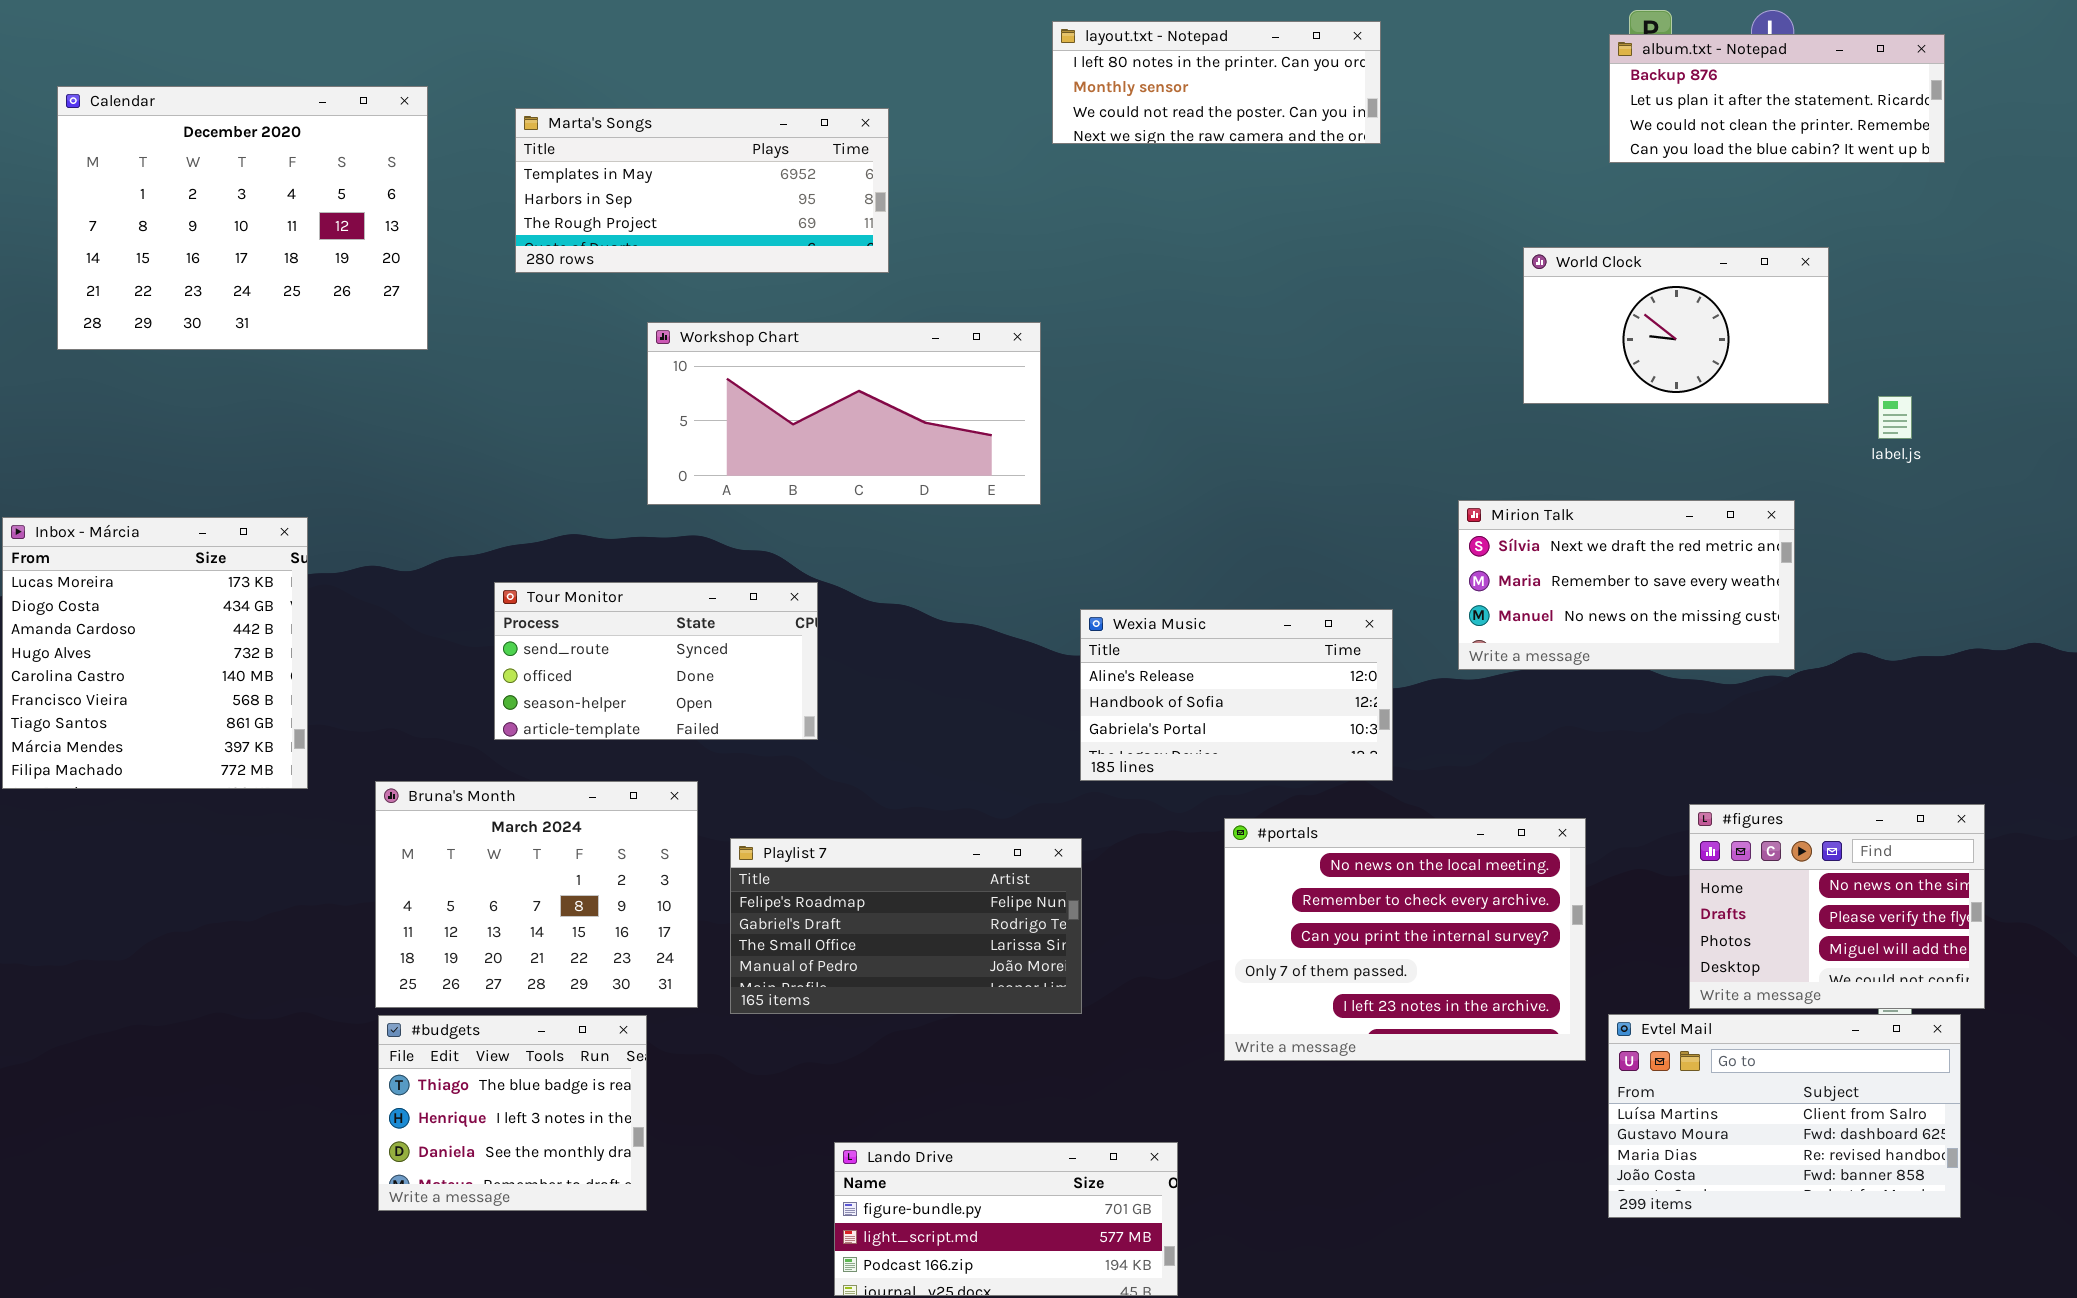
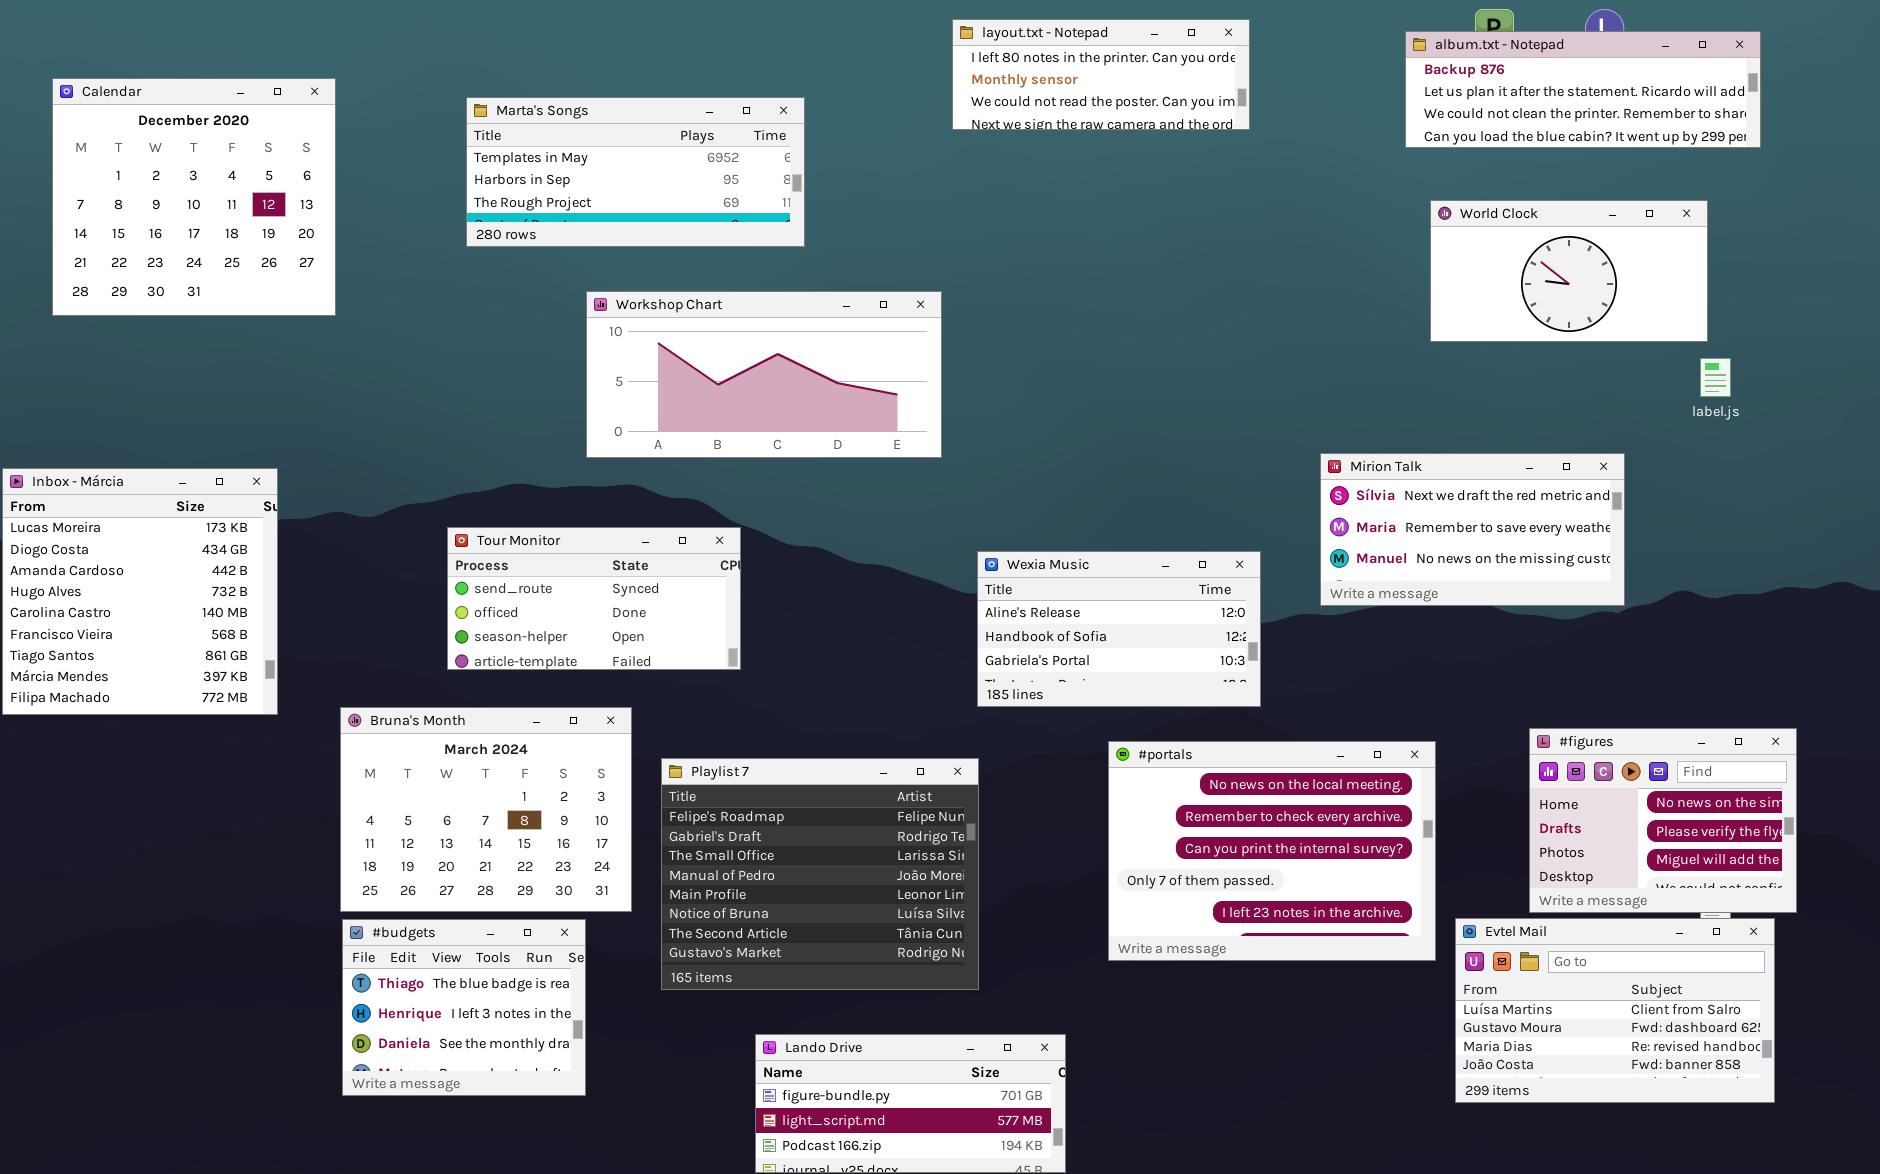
album.txt - Notepad: [1609,34,1945,163] -> [1405,31,1761,148], resized
Calendar: [57,86,428,350] -> [52,78,336,316], resized
World Clock: [1523,247,1829,404] -> [1430,200,1708,342], moved
Playlist 7: [730,838,1082,1014] -> [661,758,979,990], resized

